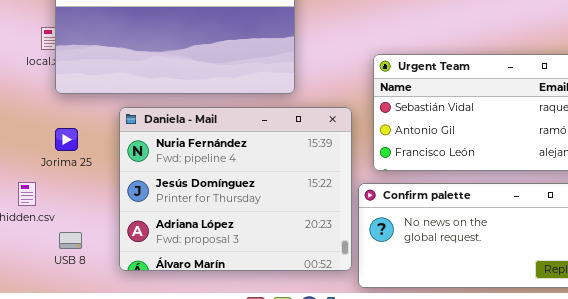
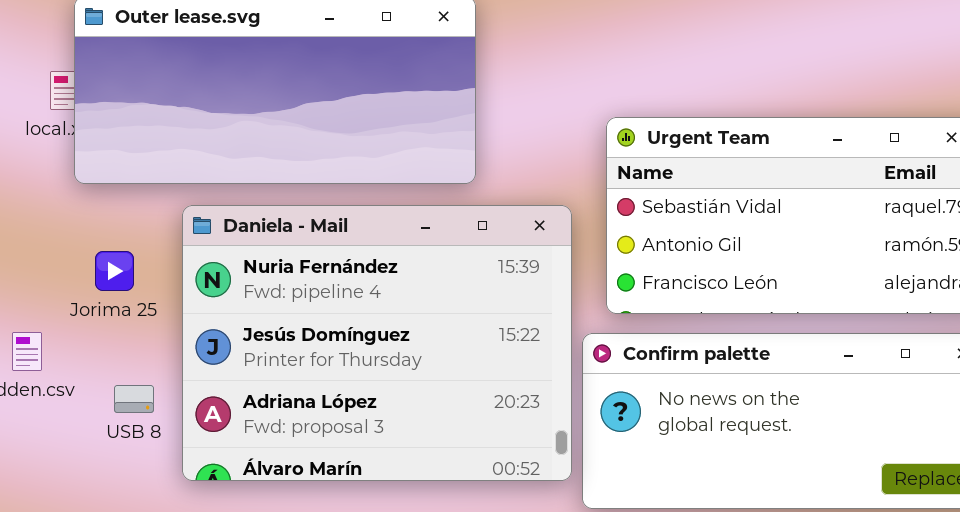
Jorima 25: [55,128,78,151] -> [95,251,134,291], moved
USB 8: [59,232,82,249] -> [114,385,154,413], moved

